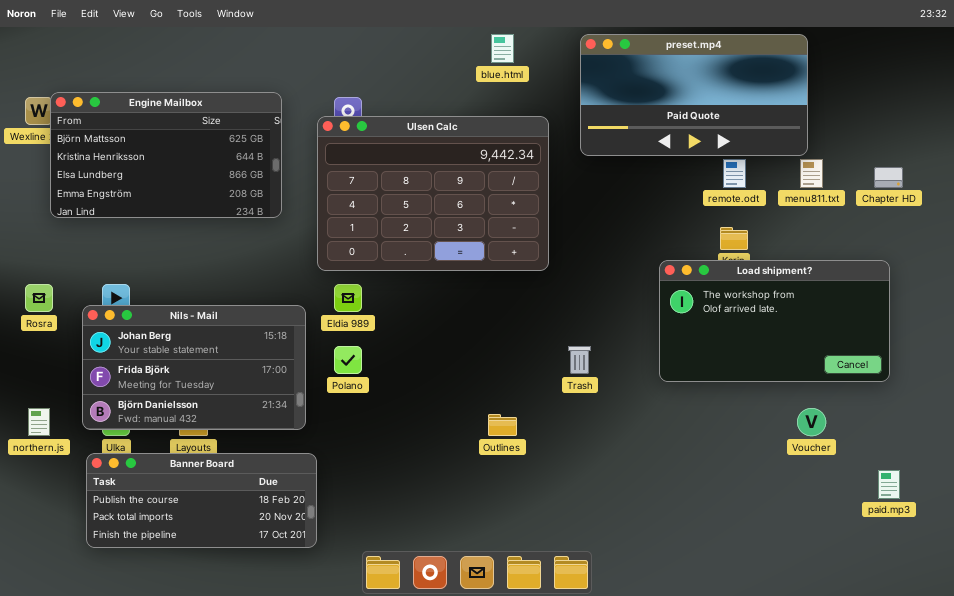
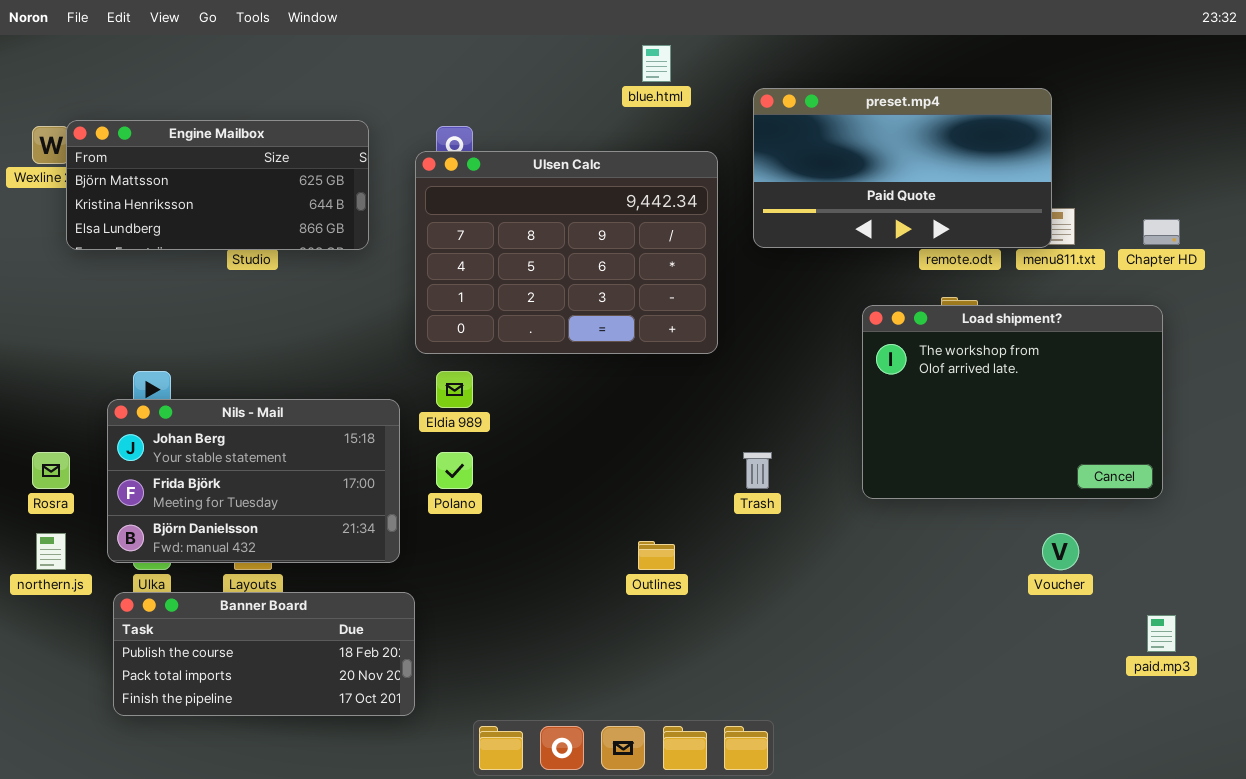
preset.mp4: [580,34,808,156] -> [753,88,1052,248], moved
Engine Mailbox: [50,92,282,218] -> [66,120,369,250], resized
Load shipment?: [659,260,890,382] -> [862,305,1163,499], resized
Rosra: [25,284,53,312] -> [32,452,70,489], moved

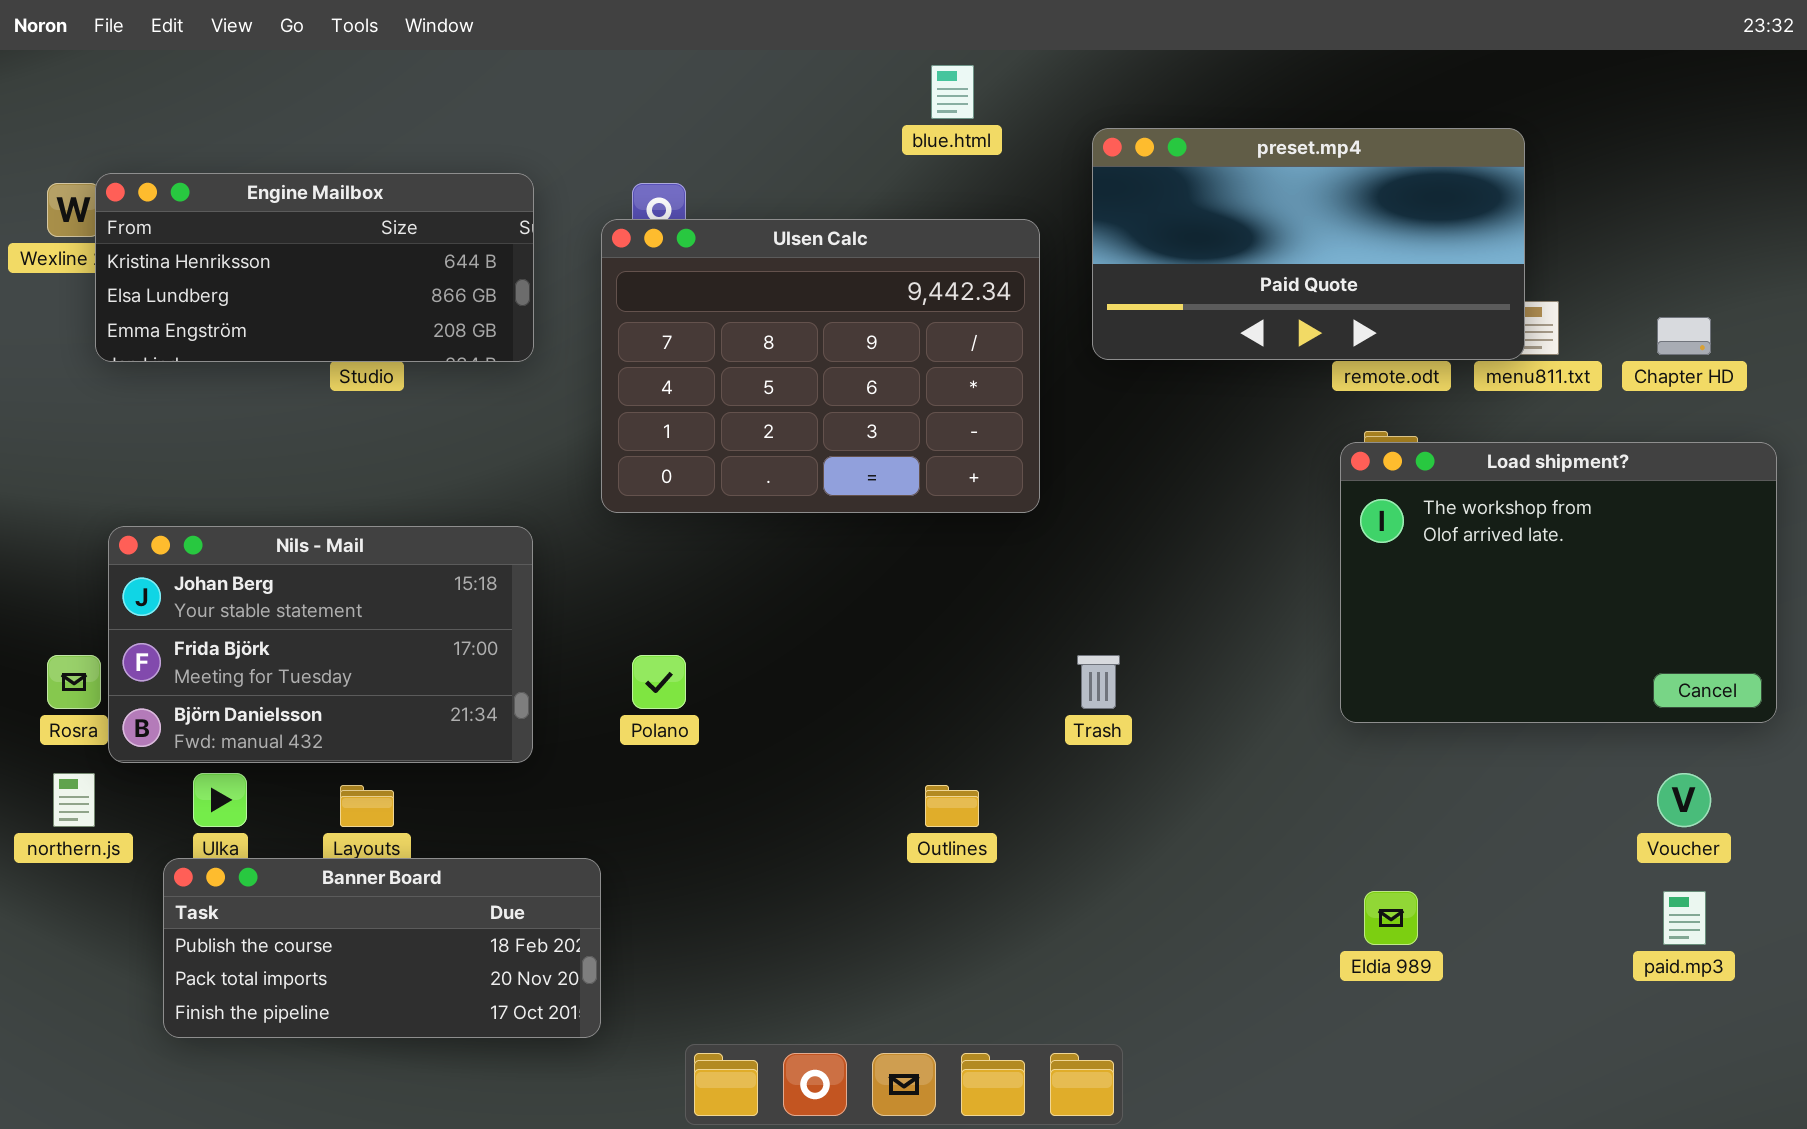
Engine Mailbox: [66,120,369,250] -> [95,173,534,362], scrolled down 1 row
Load shipment?: [862,305,1163,499] -> [1340,442,1777,723], moved
Eldia 989: [436,371,473,408] -> [1364,891,1418,945], moved
Nils - Mail: [107,399,400,563] -> [108,526,533,763], moved
Voucher: [1042,533,1079,570] -> [1657,773,1711,827], moved

